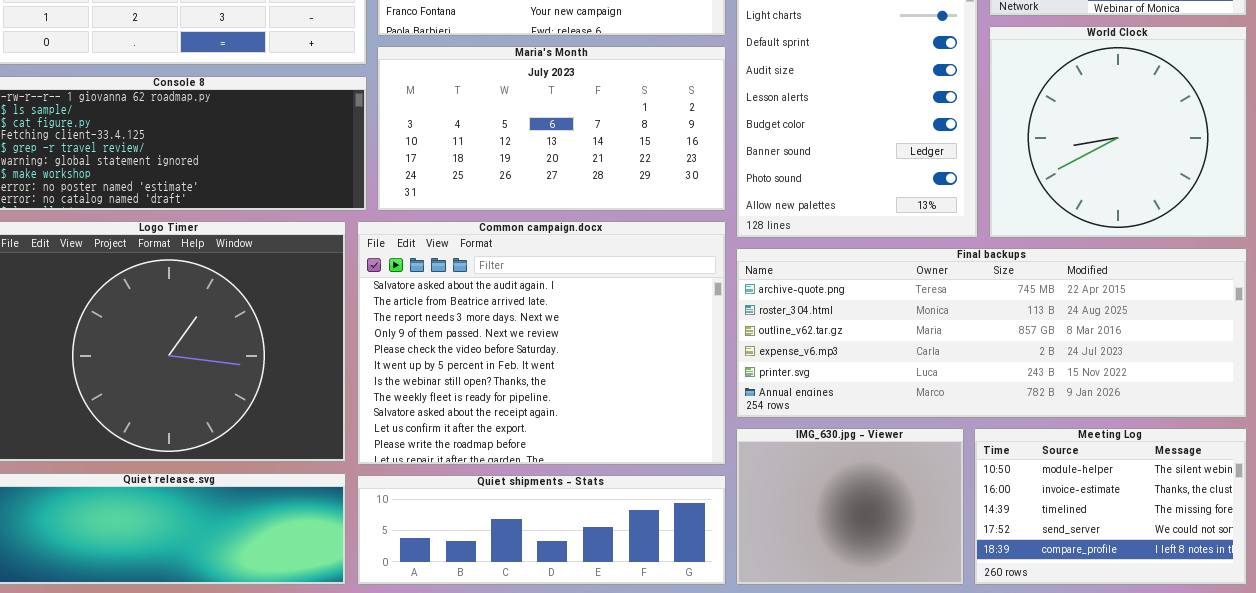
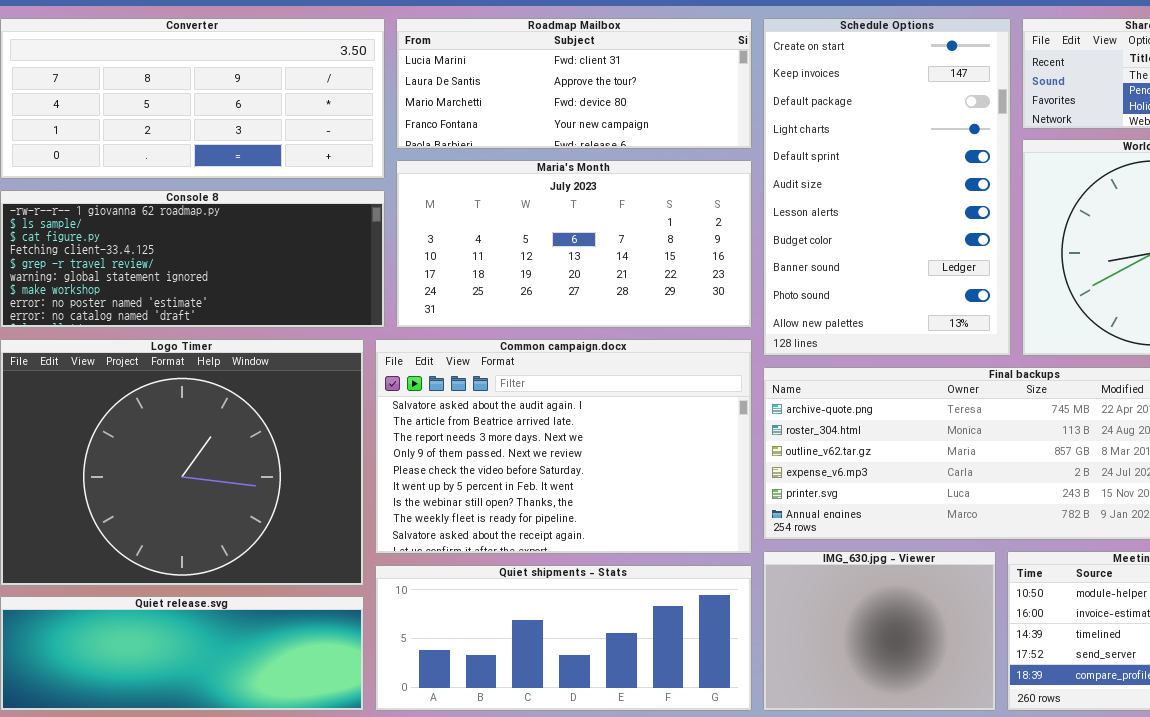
Common campaign.docx: [357,221,726,465] -> [375,339,752,554], resized
Quiet shipments - Stats: [357,475,726,585] -> [375,565,752,711], resized

